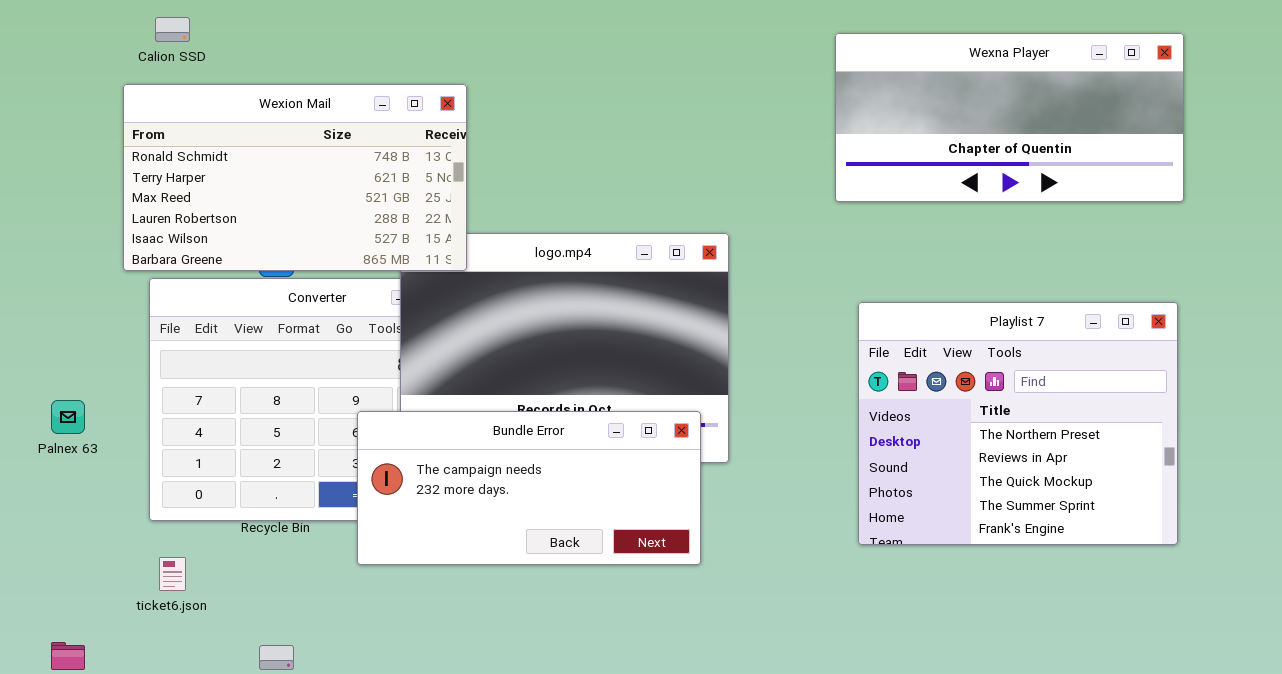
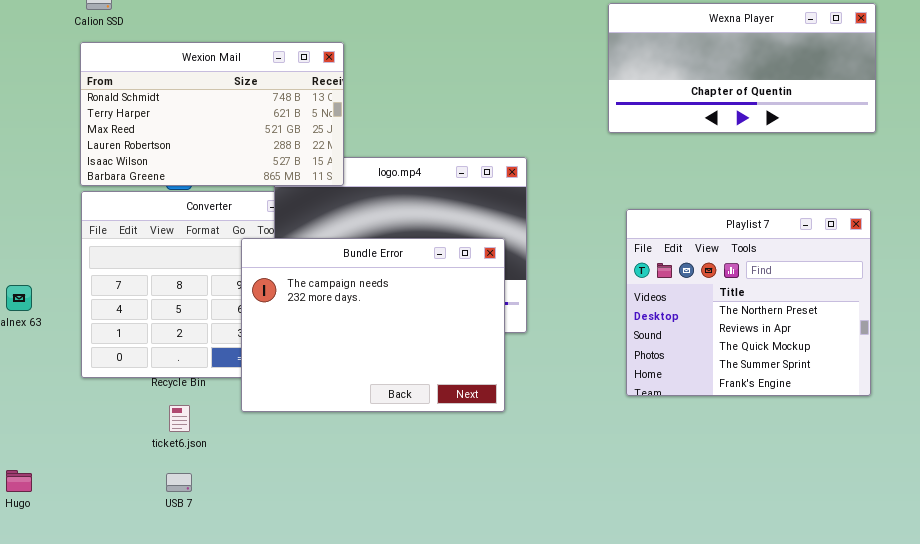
Wexion Mail: [123,84,467,271] -> [80,42,344,186], moved
Bundle Error: [357,411,701,565] -> [241,238,505,412], resized
ticket6.json: [159,557,186,591] -> [169,405,190,432], moved

